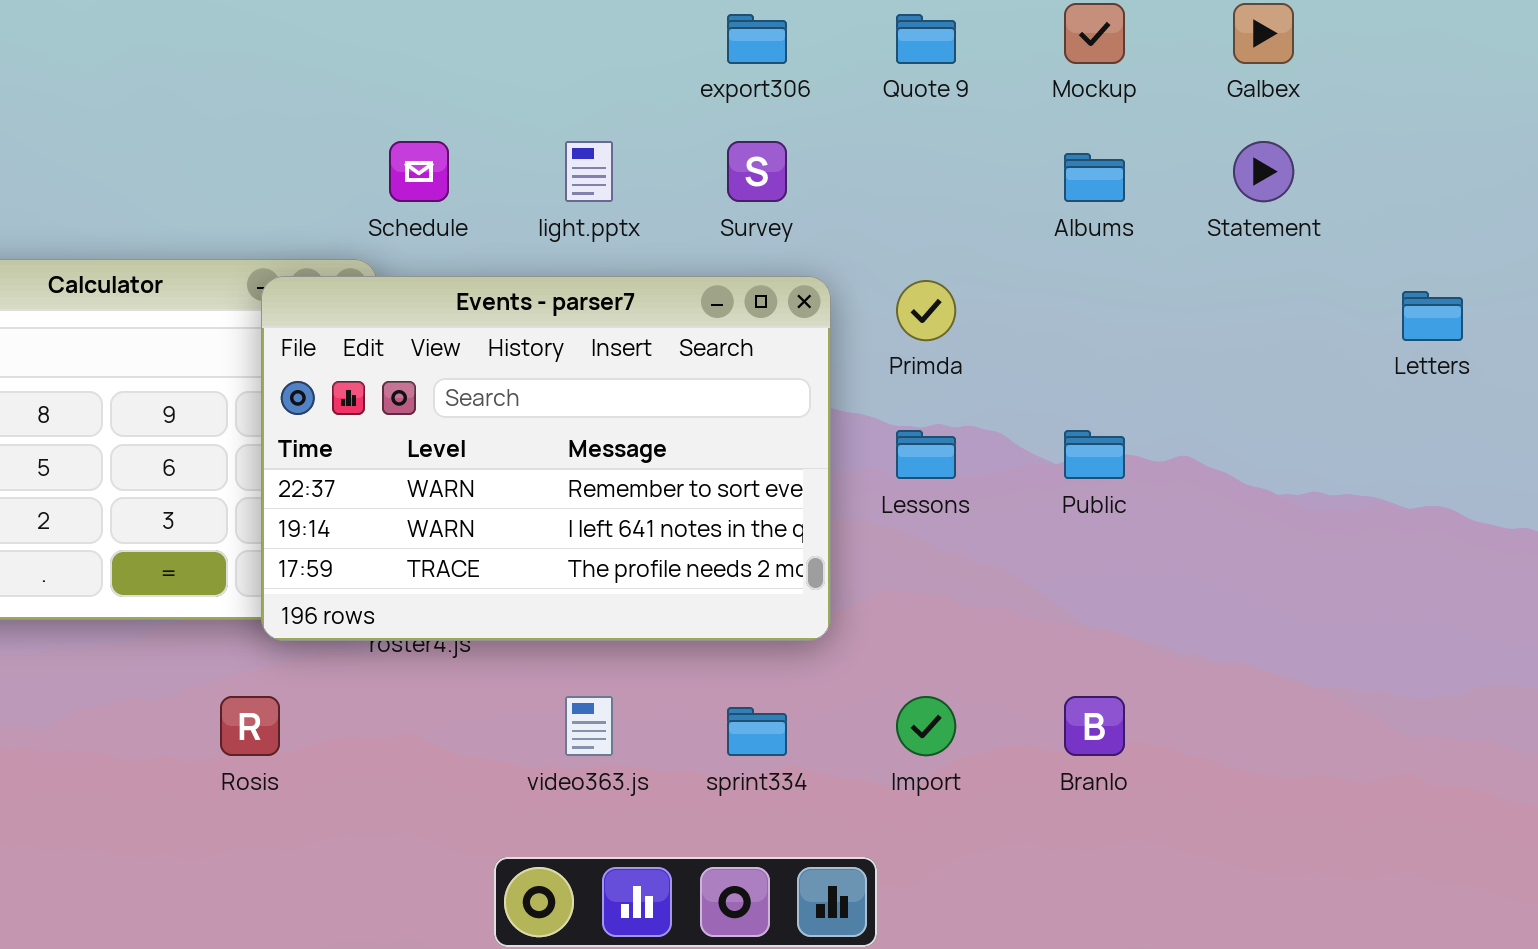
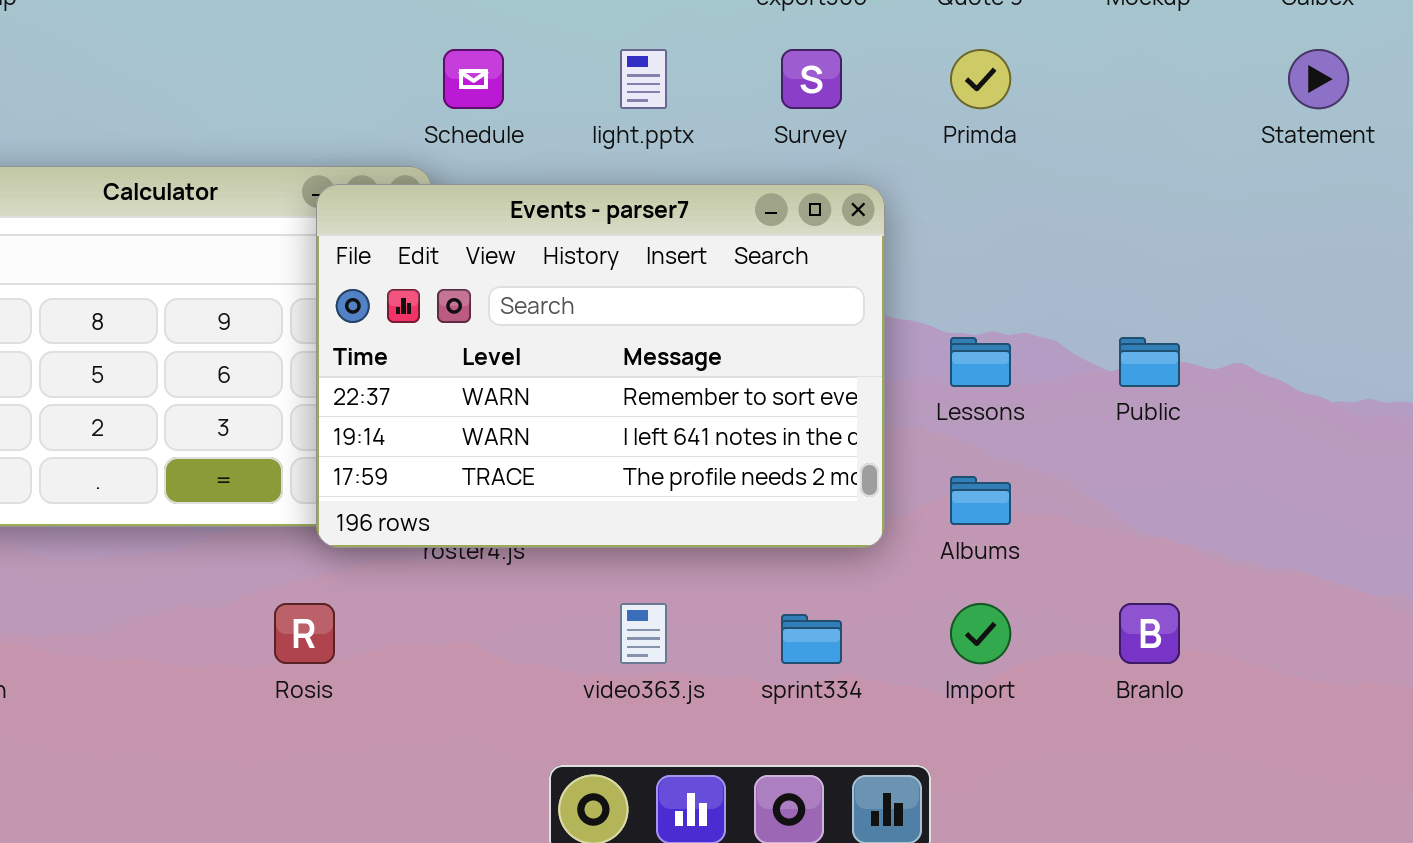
Albums: [1064,153,1125,202] -> [950,476,1011,525], moved
Primda: [896,280,956,341] -> [950,49,1011,109], moved

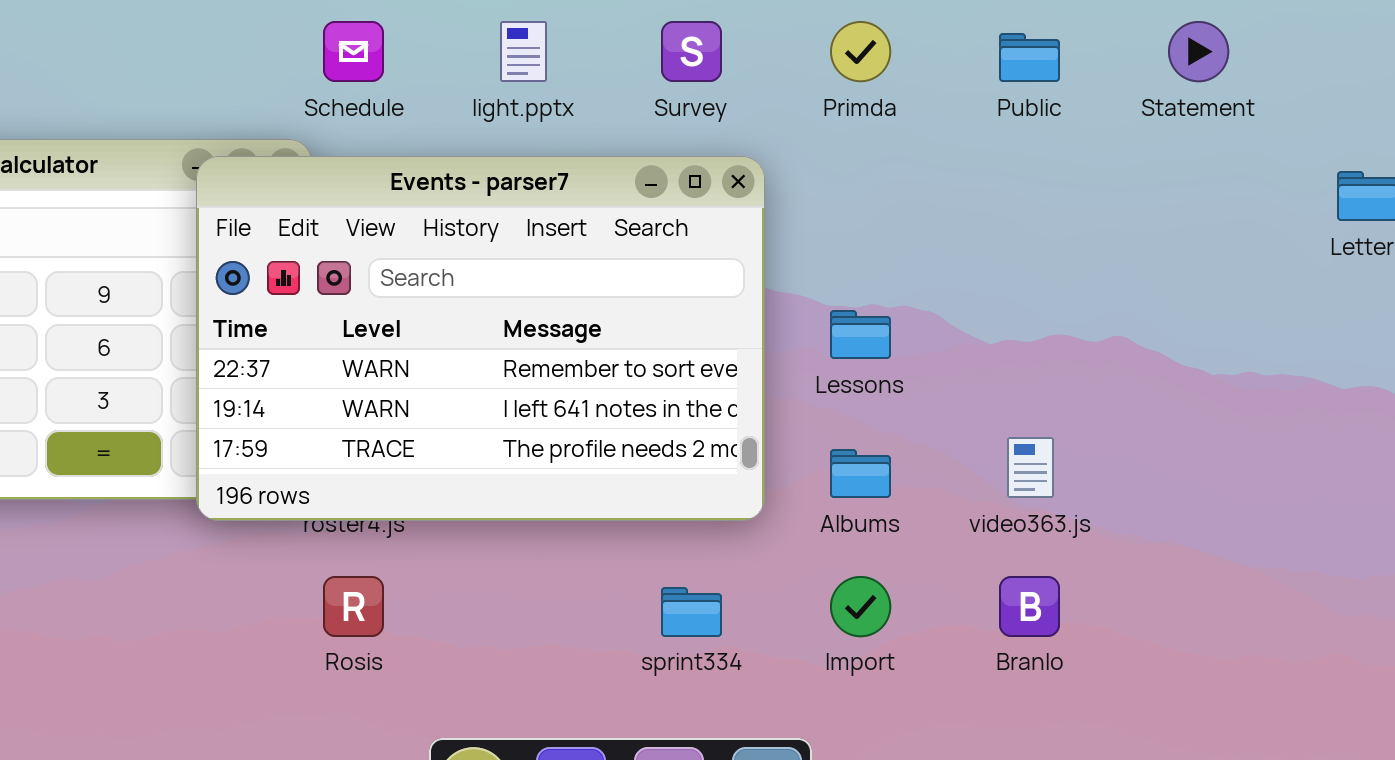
Public: [1119,337,1180,387] -> [999,33,1060,82], moved
Rosis: [274,603,335,664] -> [323,576,384,637], moved
video363.js: [620,603,667,664] -> [1007,437,1054,498], moved

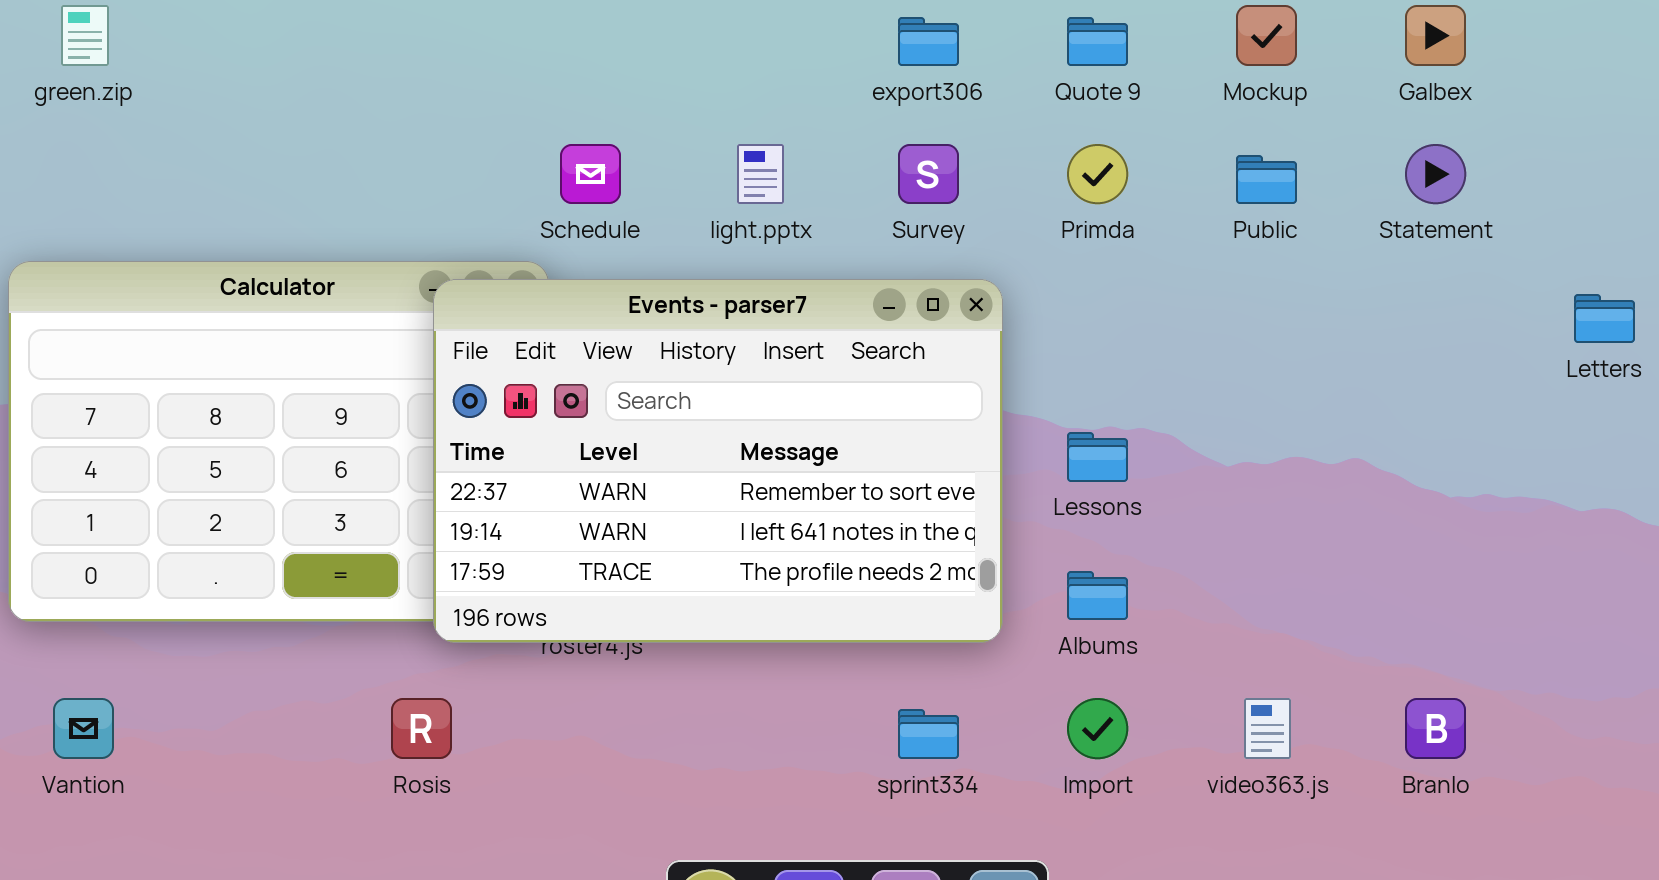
video363.js: [1007,437,1054,498] -> [1244,698,1291,759], moved
Rosis: [323,576,384,637] -> [391,698,452,759], moved
Branlo: [999,576,1060,637] -> [1405,698,1466,759], moved

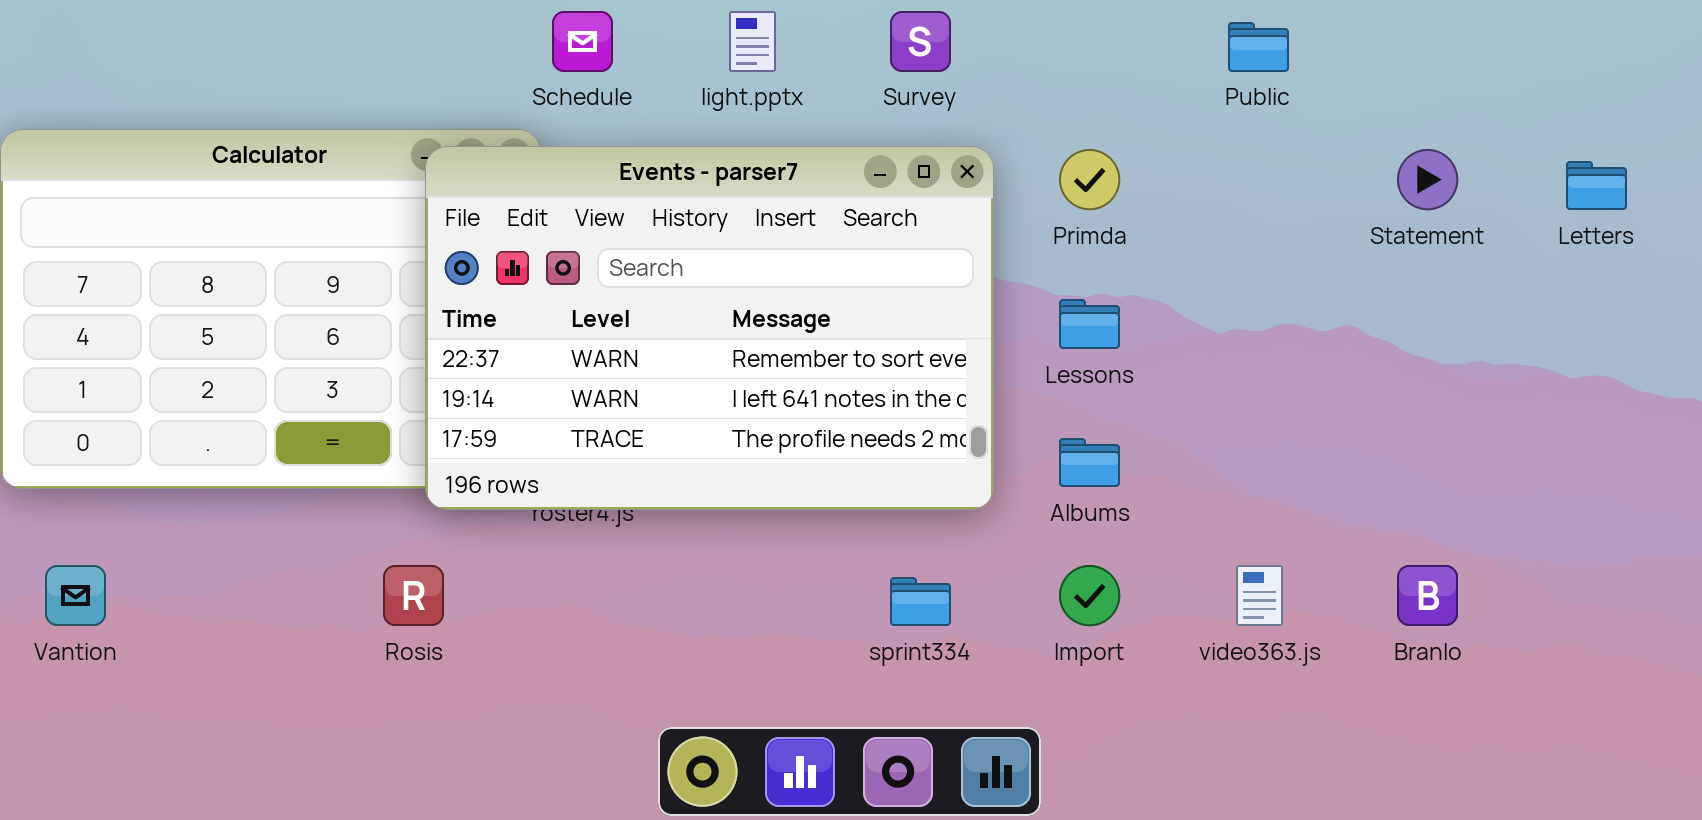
Primda: [1067,144,1128,204] -> [1059,149,1120,210], moved
Statement: [1405,144,1466,204] -> [1397,149,1458,210], moved

